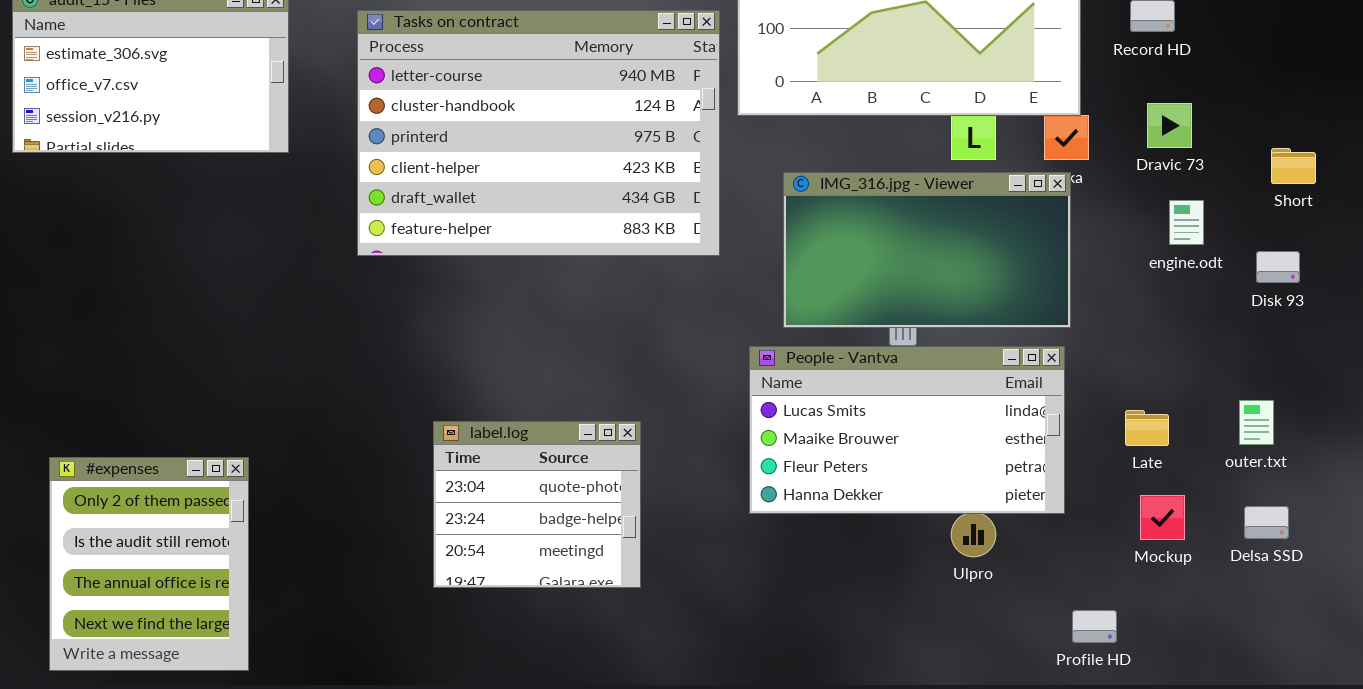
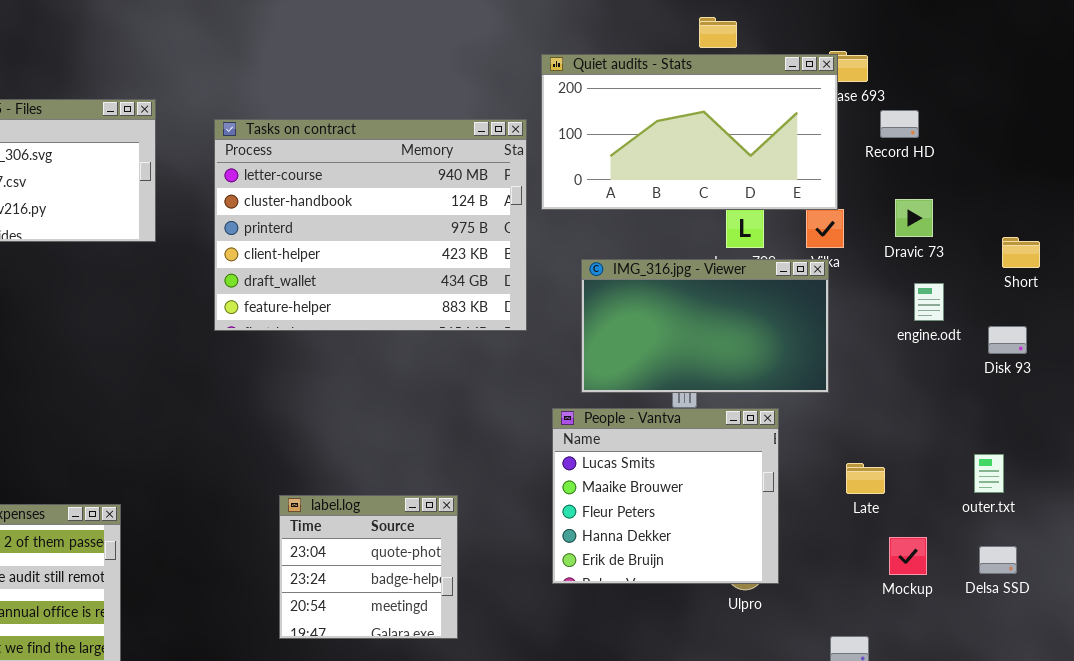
People - Vantva: [749,346,1065,514] -> [552,408,779,584], resized
Late: [1125,410,1169,446] -> [846,463,885,494], moved
label.log: [433,421,641,588] -> [279,495,458,639], moved

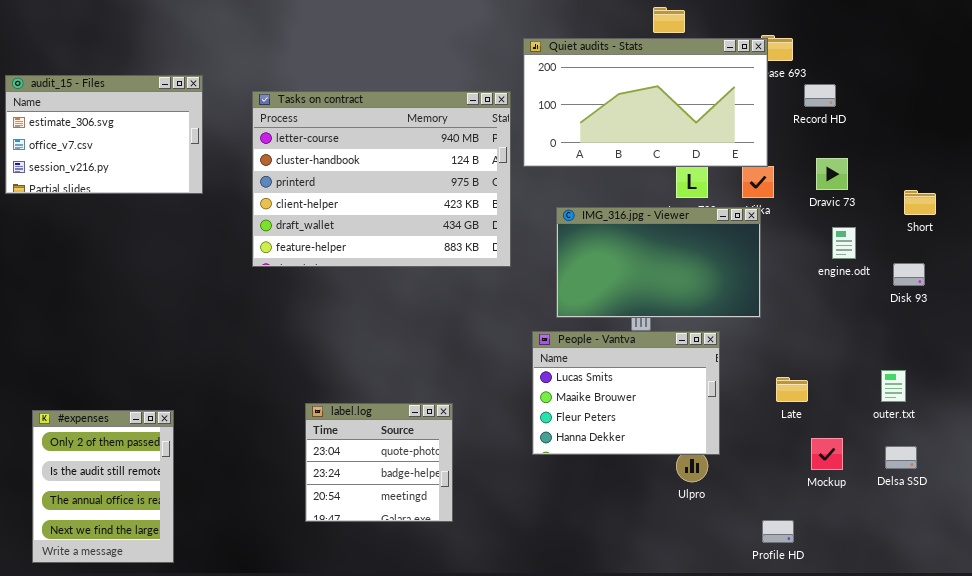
People - Vantva: [552,408,779,584] -> [532,331,720,455], resized

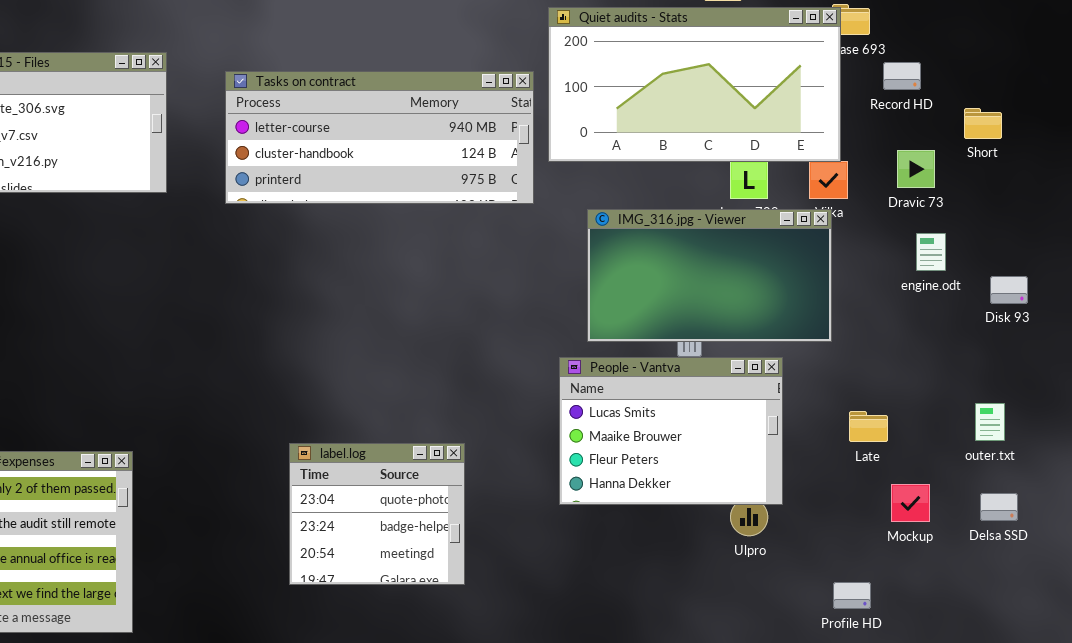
Tasks on contract: [252,91,511,267] -> [225,71,534,204], resized
Short: [904,190,936,215] -> [964,108,1002,139], moved

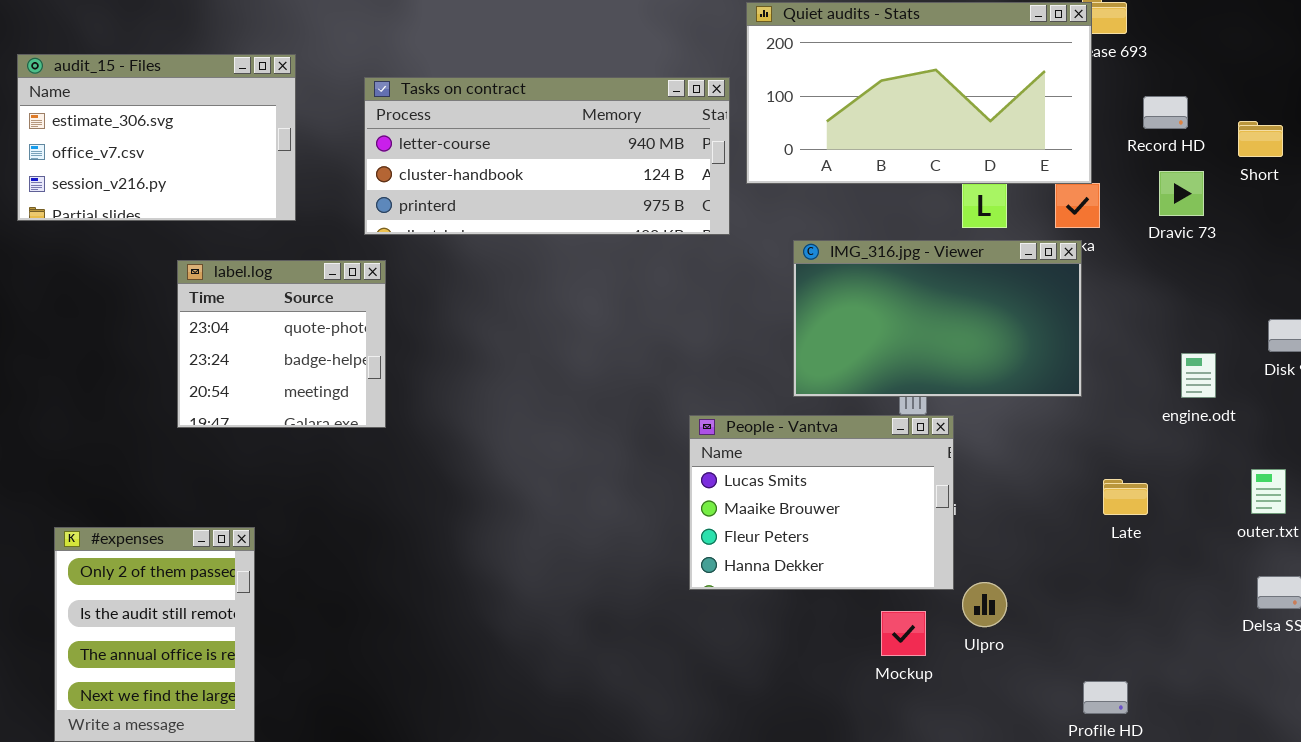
Record HD: [883,62,921,90] -> [1143,96,1188,129], moved
engine.odt: [916,233,946,271] -> [1181,353,1216,398], moved
People - Vantva: [559,357,783,505] -> [689,415,954,590], moved
label.log: [289,443,465,585] -> [177,260,386,428], moved
Mockup: [891,484,930,522] -> [881,611,926,656], moved

